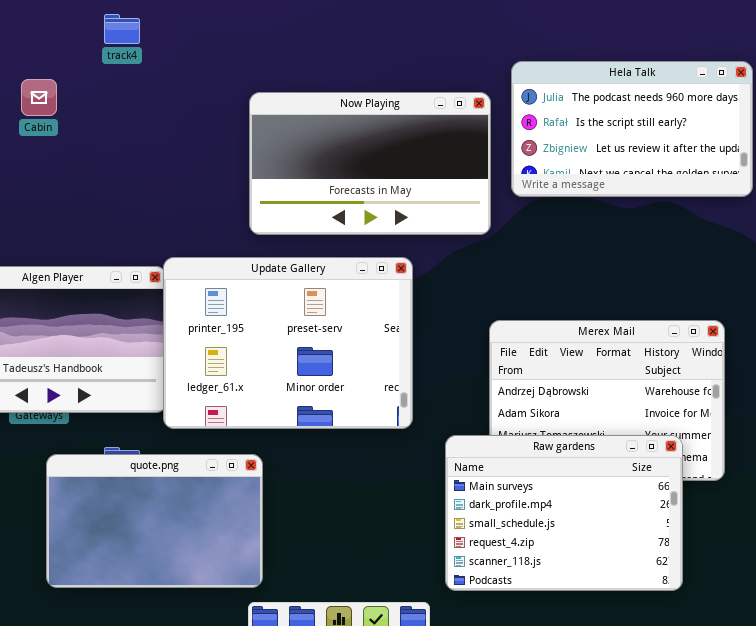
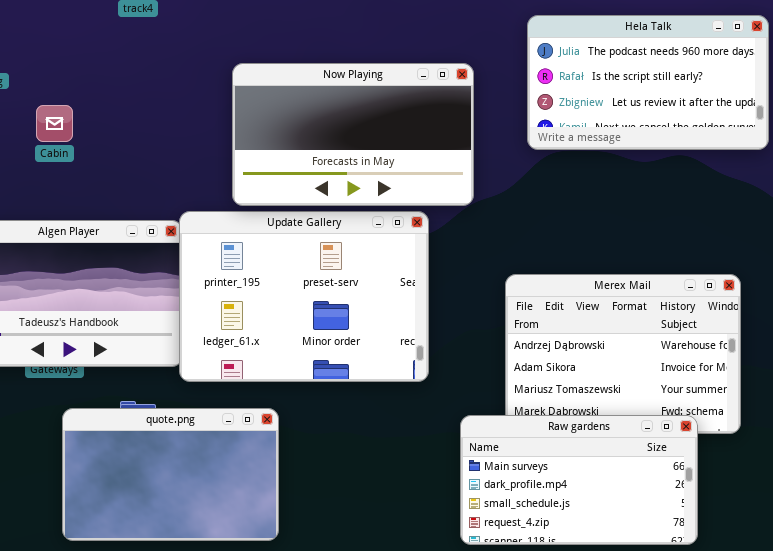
Cabin: [21,79,57,116] -> [36,105,73,142], moved
Now Playing: [249,92,491,235] -> [232,63,474,206], moved
Raw gardens: [445,435,683,591] -> [460,415,698,545], resized

